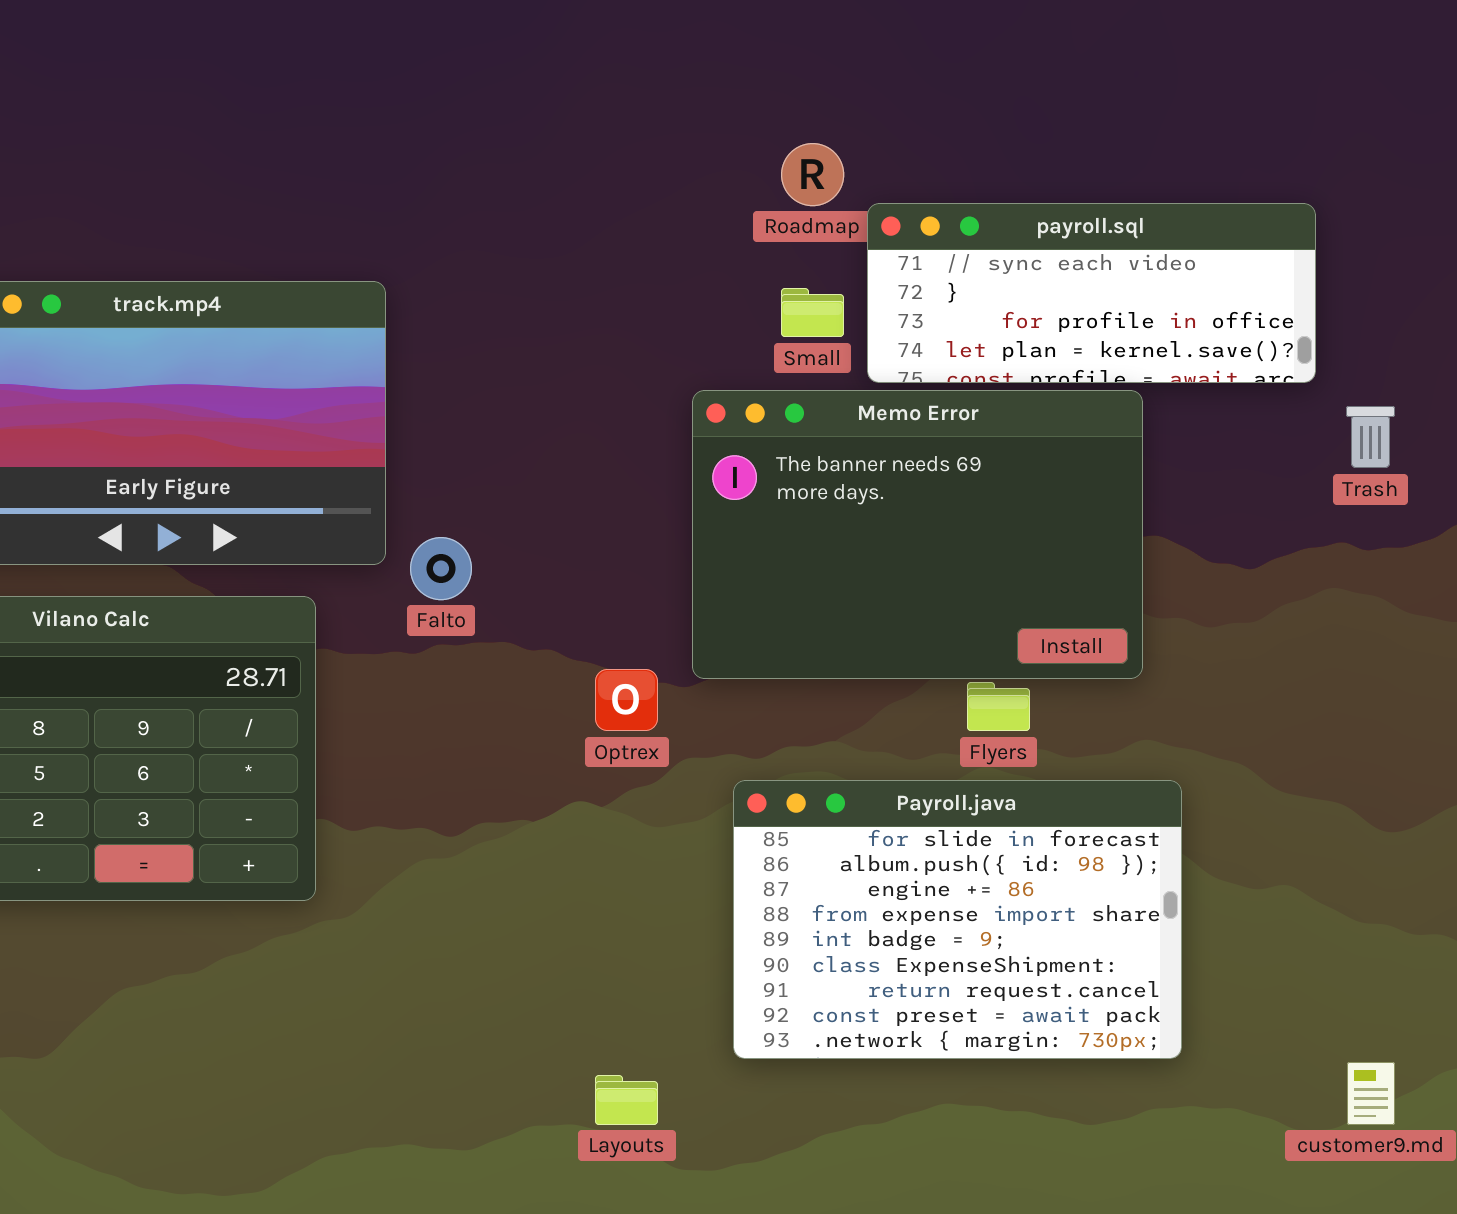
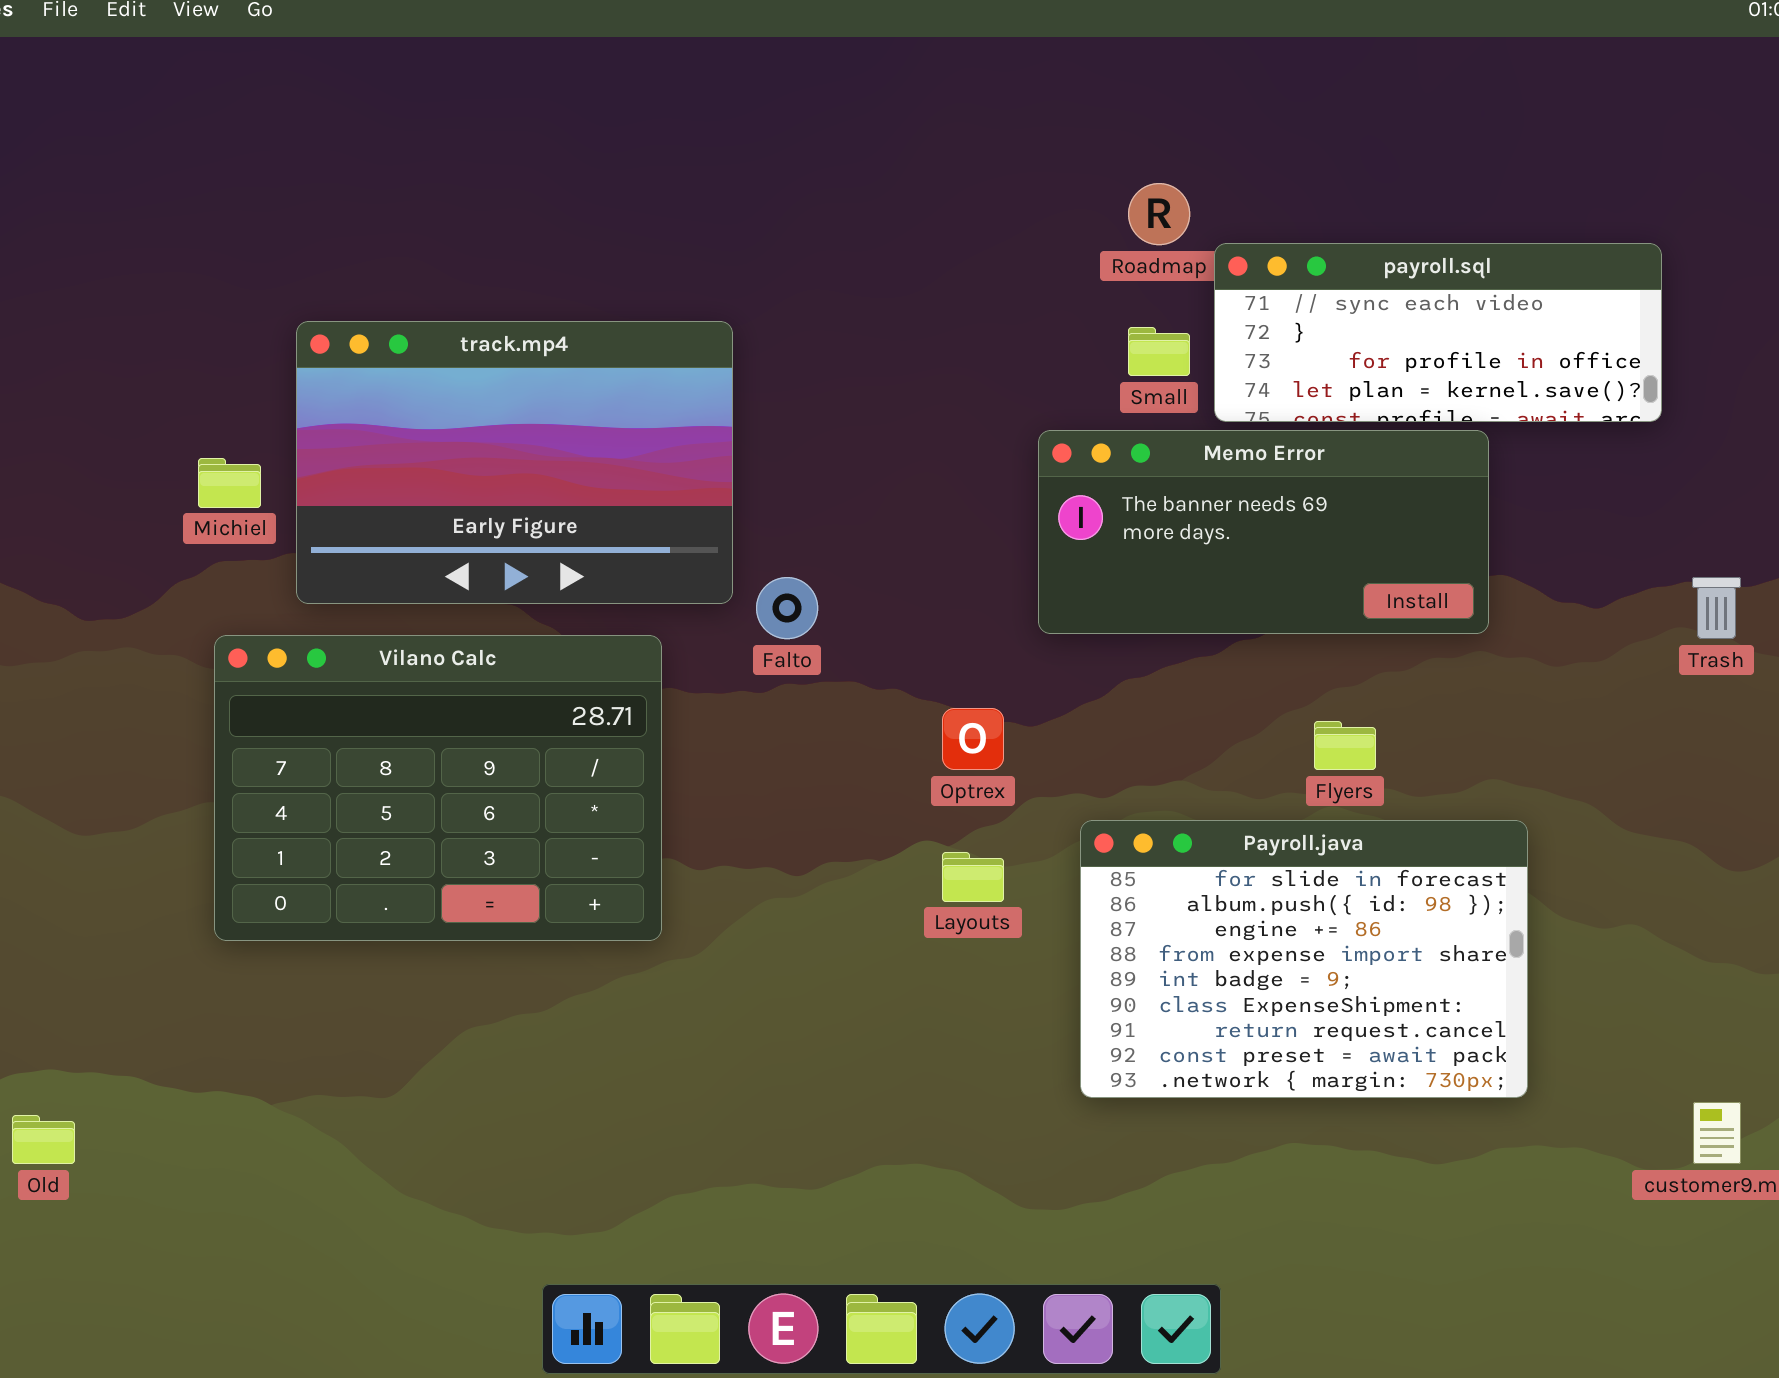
Memo Error: [692,390,1143,679] -> [1038,430,1489,634], resized
Trash: [1346,406,1395,468] -> [1692,577,1741,639], moved
Layouts: [595,1075,658,1125] -> [942,852,1004,902], moved

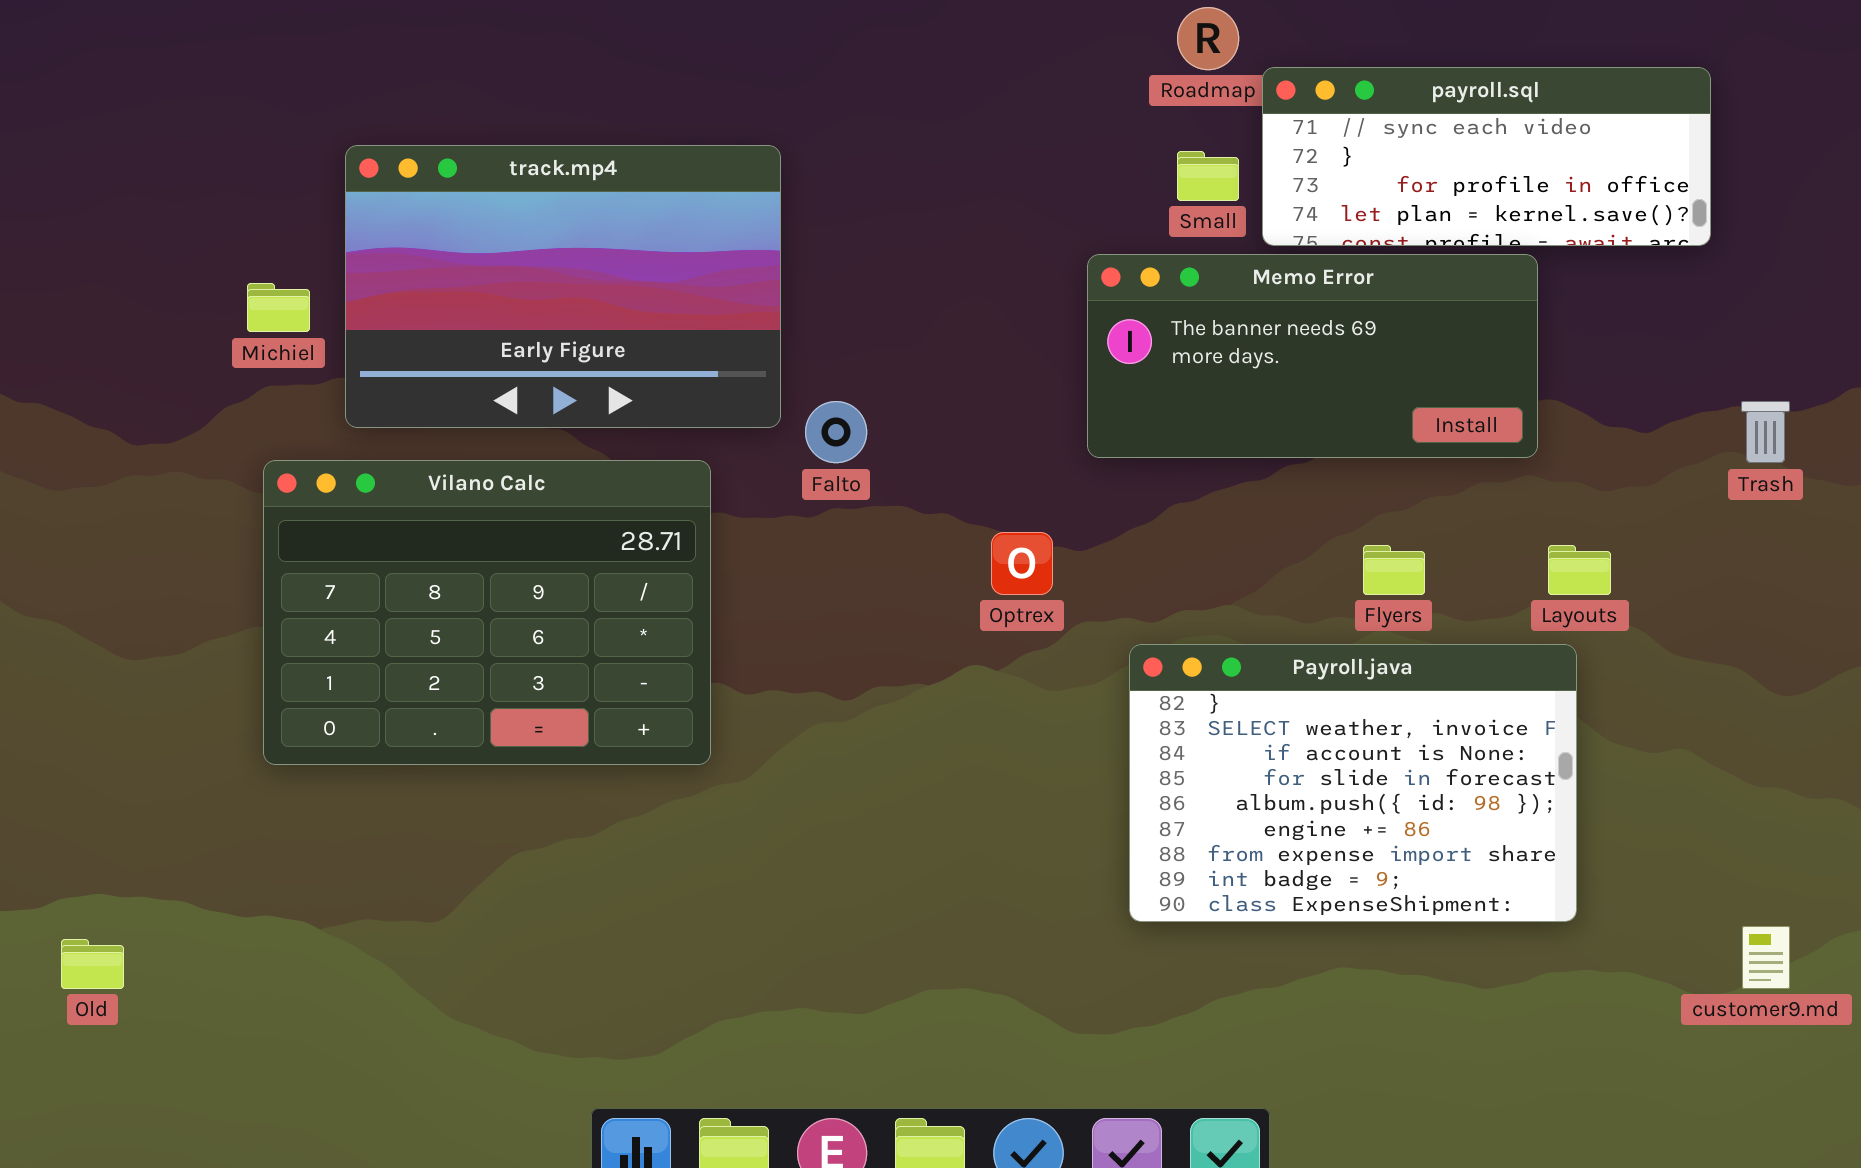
Payroll.java: [1080,820,1528,1098] -> [1129,644,1577,922], scrolled up 3 rows
Layouts: [942,852,1004,902] -> [1548,545,1611,595], moved

